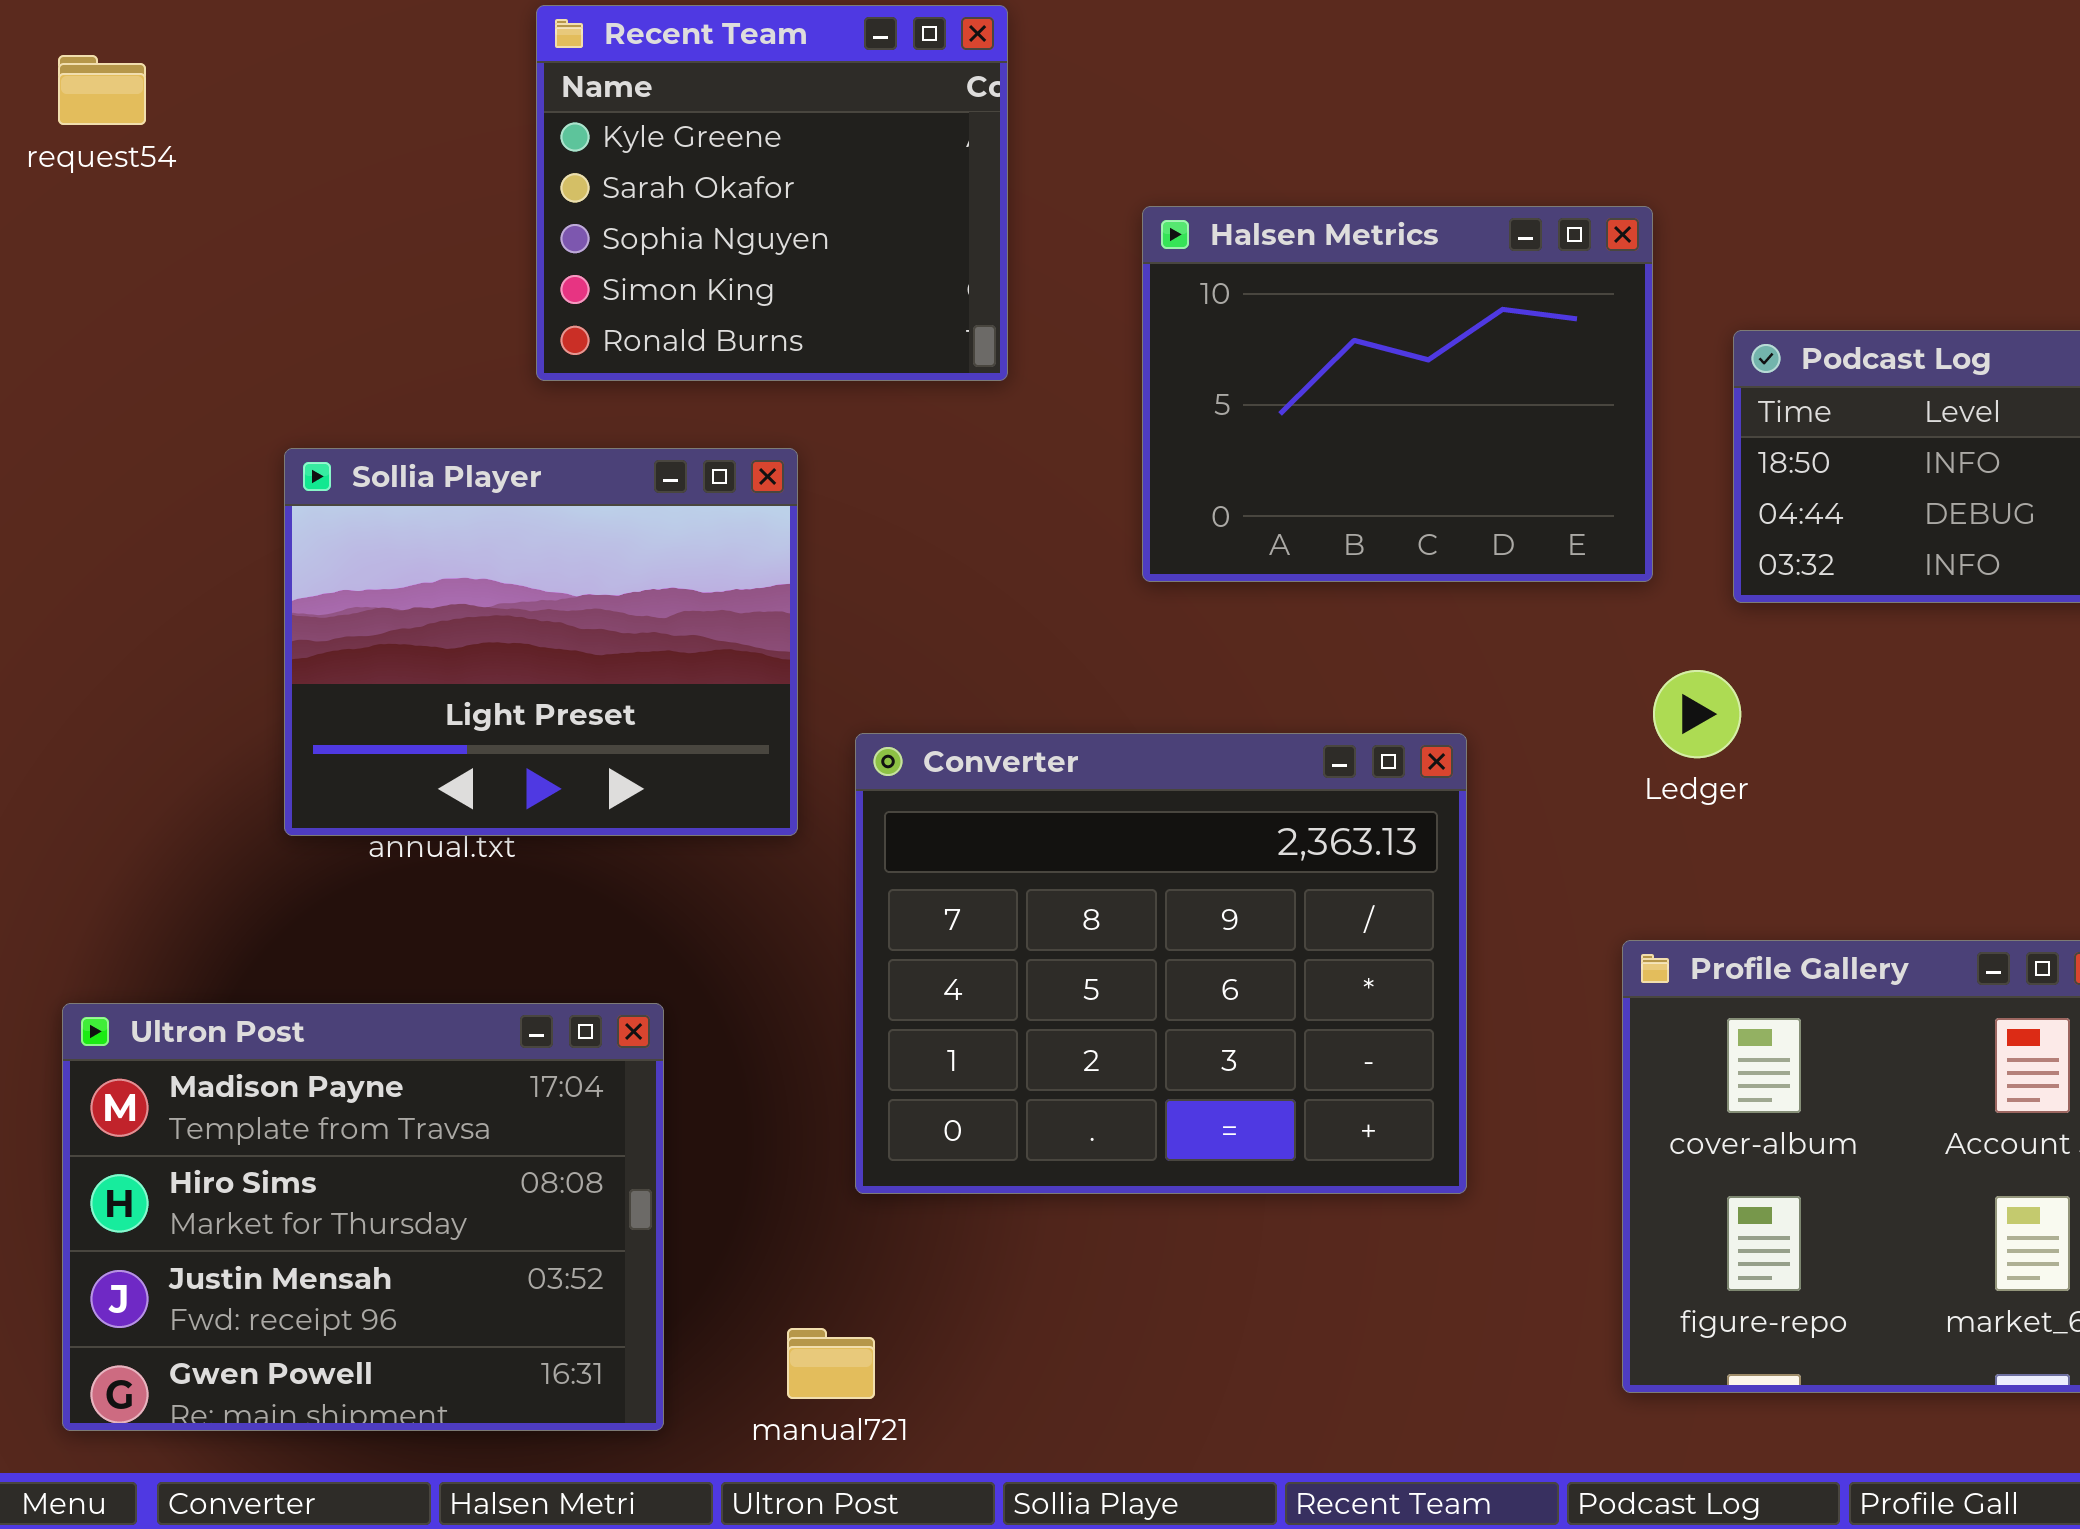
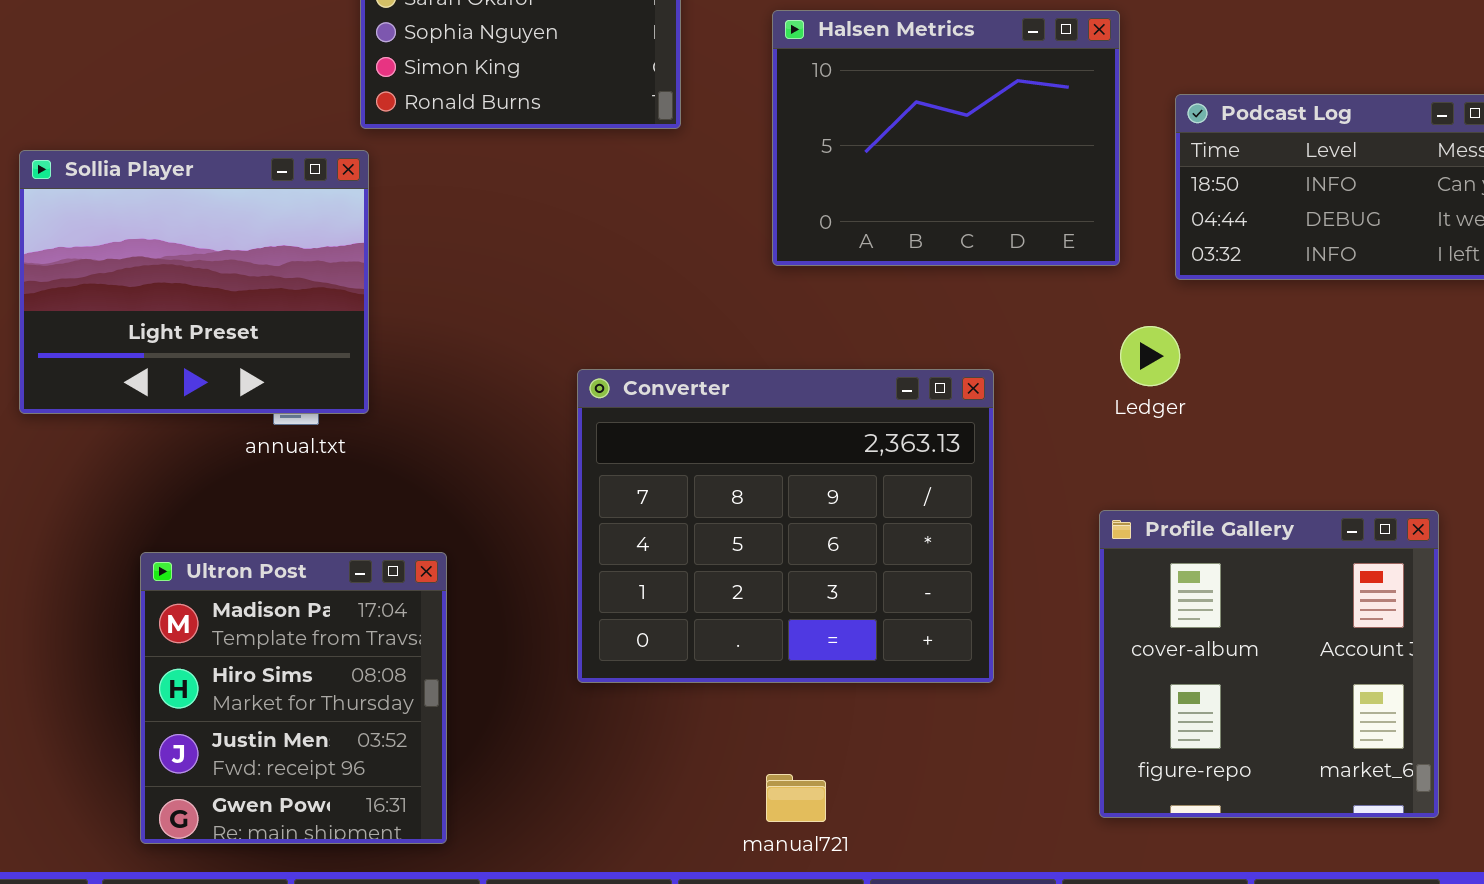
Sollia Player: [284,448,798,836] -> [19,150,369,414], moved
Ultron Post: [62,1003,664,1431] -> [140,552,447,844], resized
manual721: [787,1328,875,1399] -> [766,774,826,822], moved

